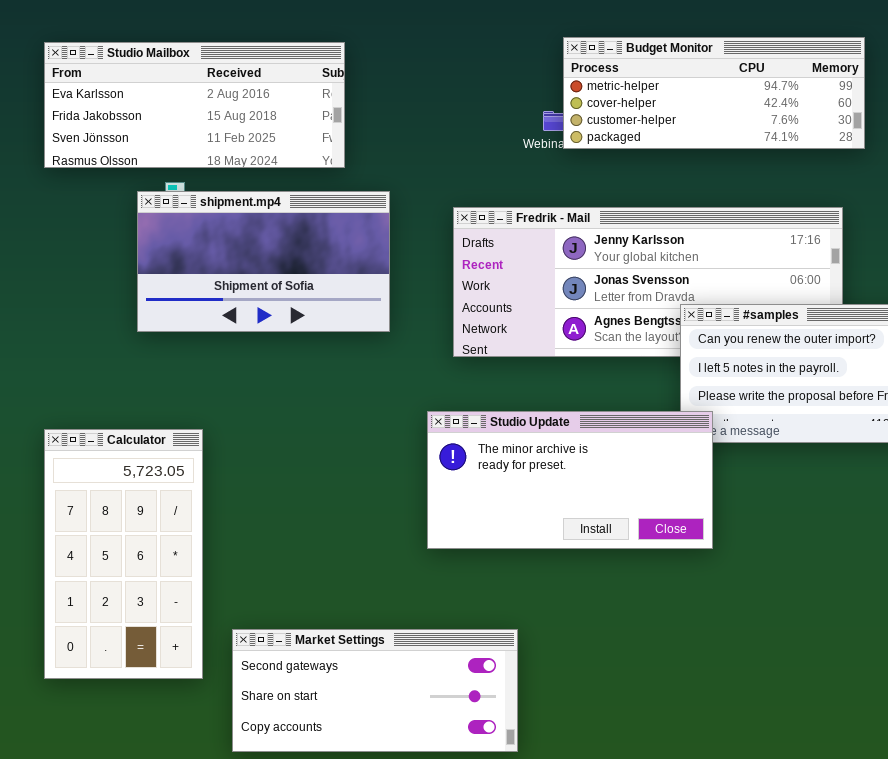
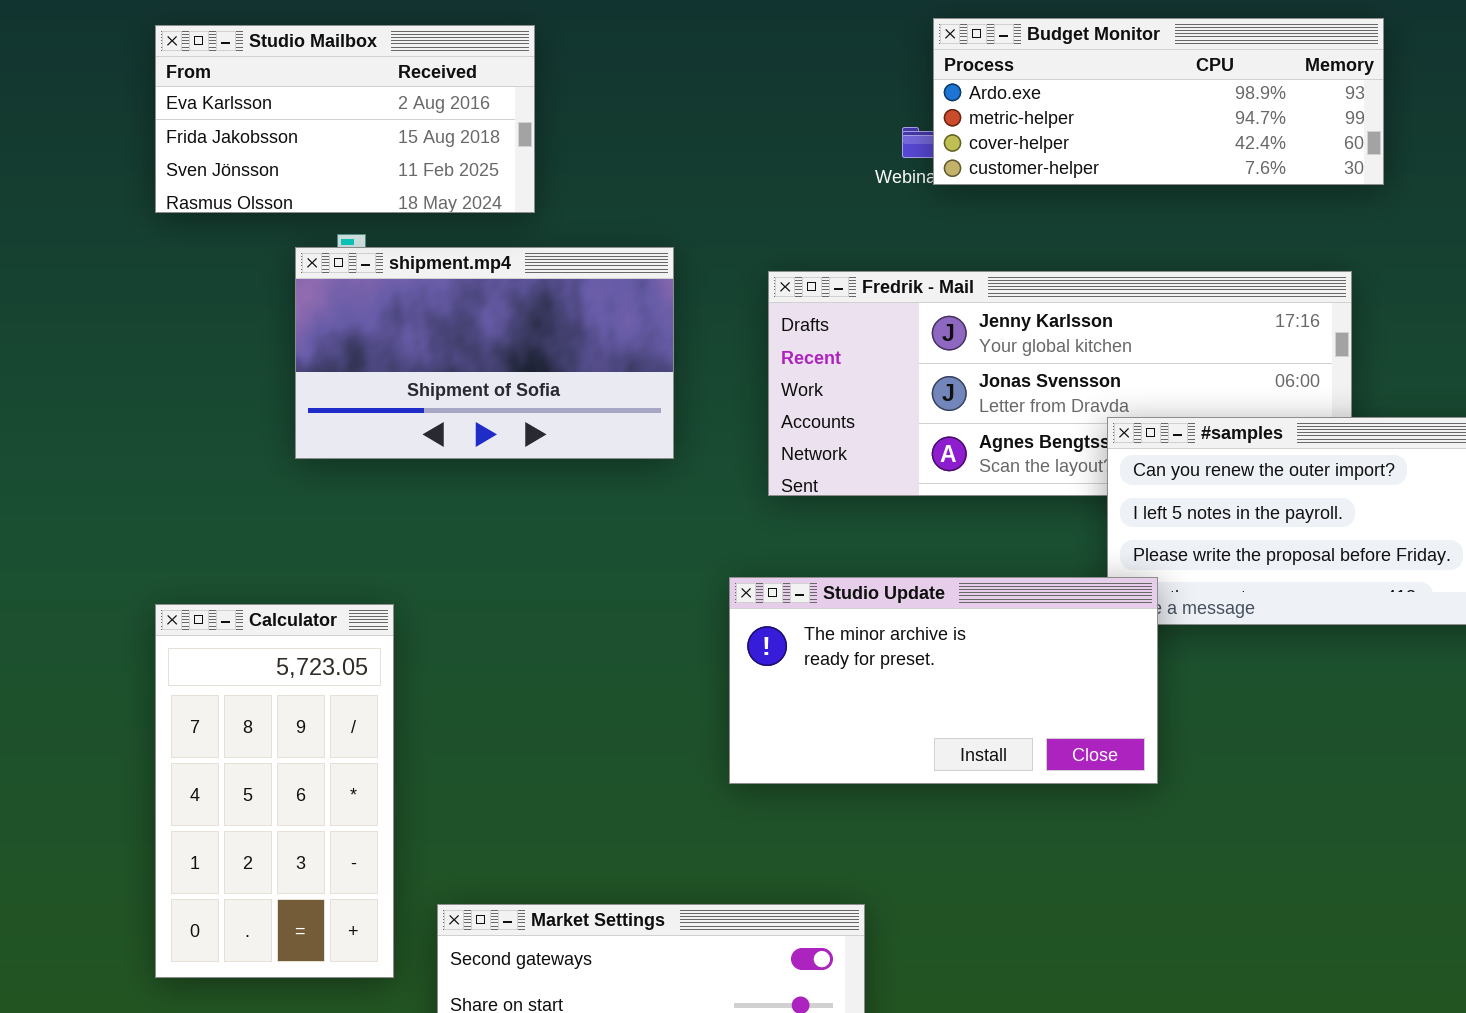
Budget Monitor: [563,37,865,149] -> [933,18,1384,185], scrolled up 1 row
Studio Mailbox: [44,42,345,168] -> [155,25,535,213], resized

